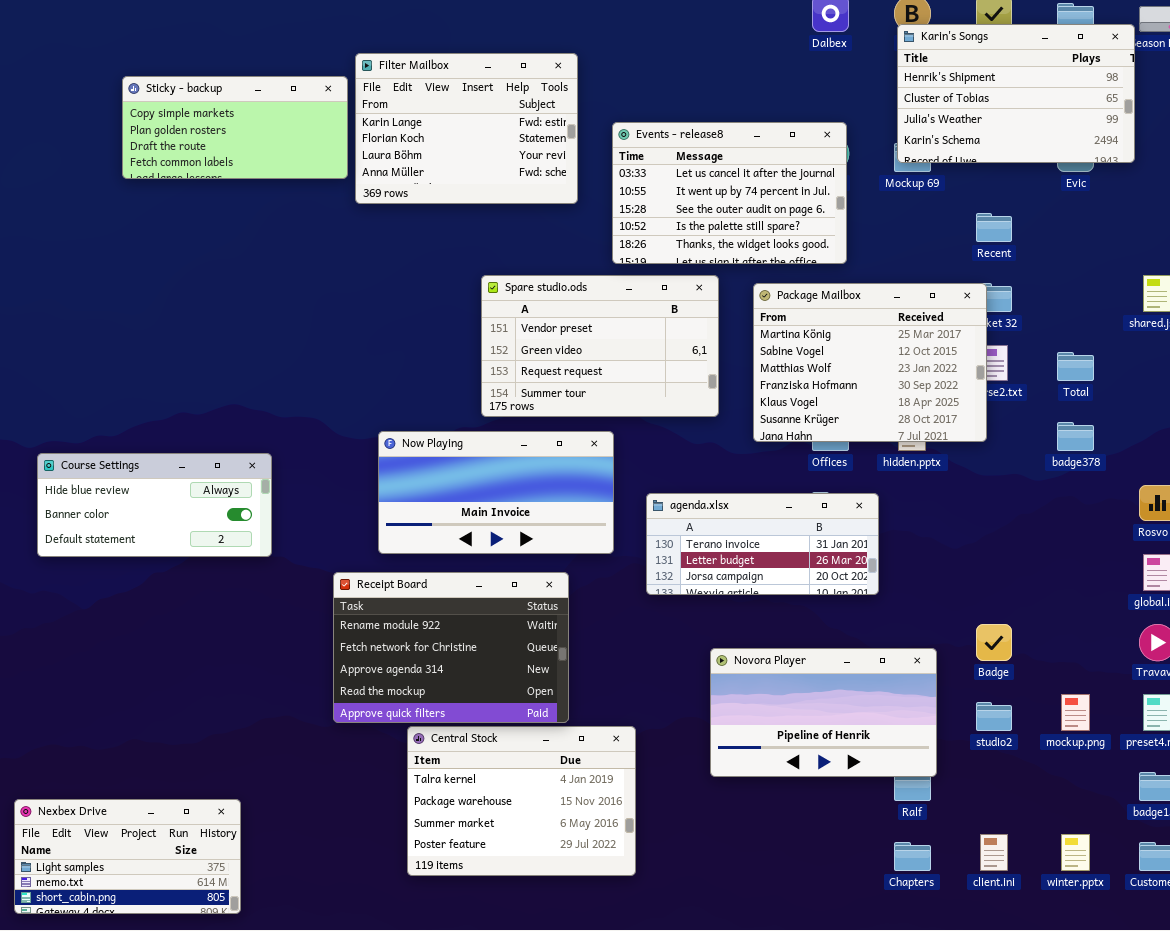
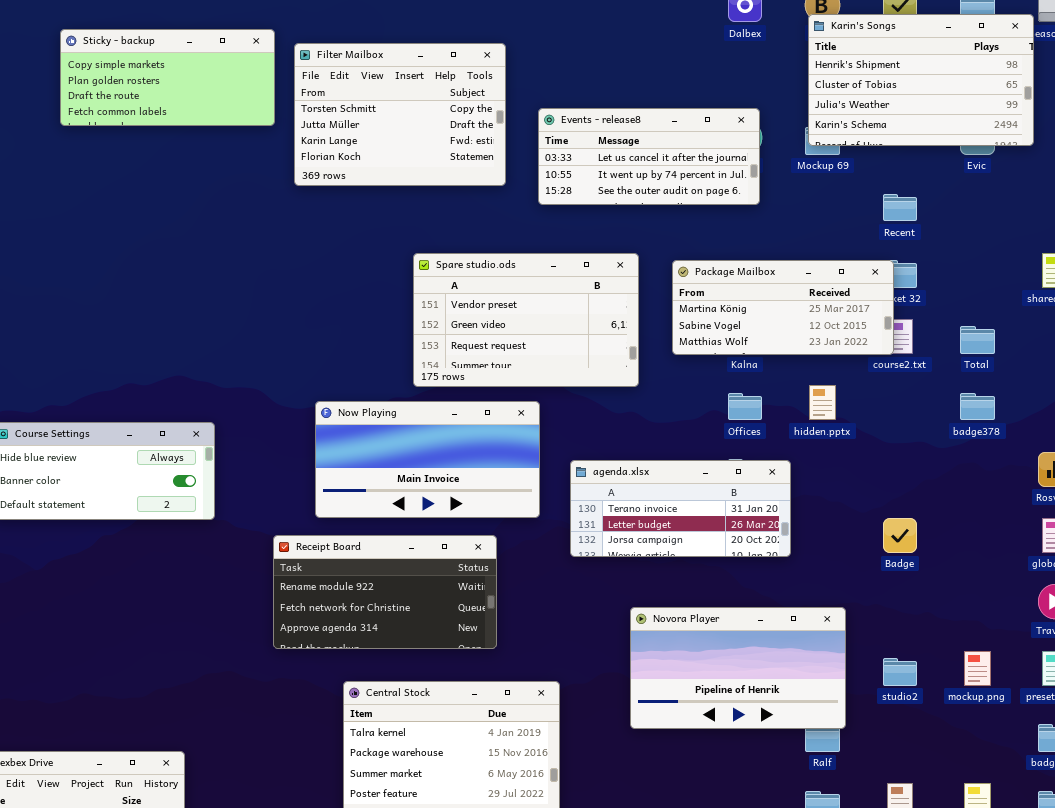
Filter Mailbox: [355,53,578,204] -> [294,43,506,186], scrolled up 2 rows
Sticky - backup: [122,76,348,179] -> [60,29,275,126], moved
Events - release8: [612,122,847,264] -> [538,108,760,205], resized
Package Mailbox: [753,283,987,442] -> [672,260,894,355], resized
Receipt Board: [333,572,569,723] -> [273,535,497,649], resized
Badge: [976,624,1012,661] -> [883,518,917,553], moved

